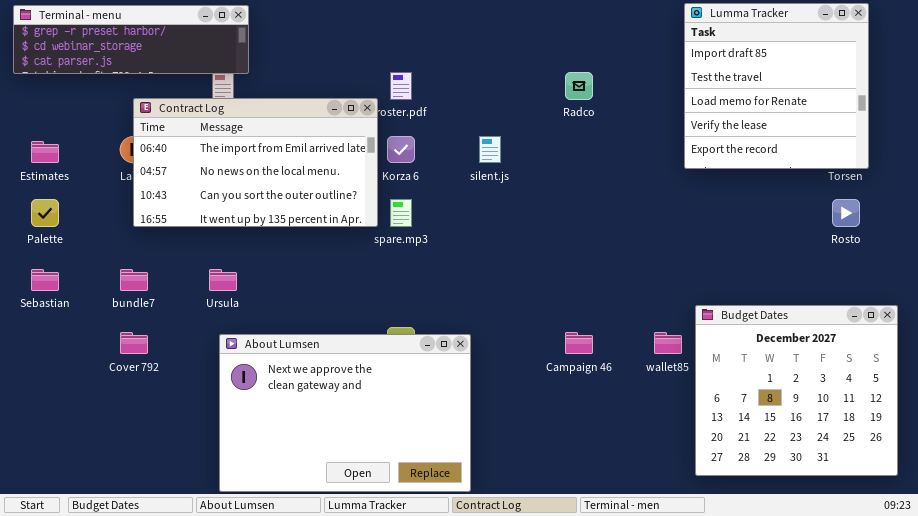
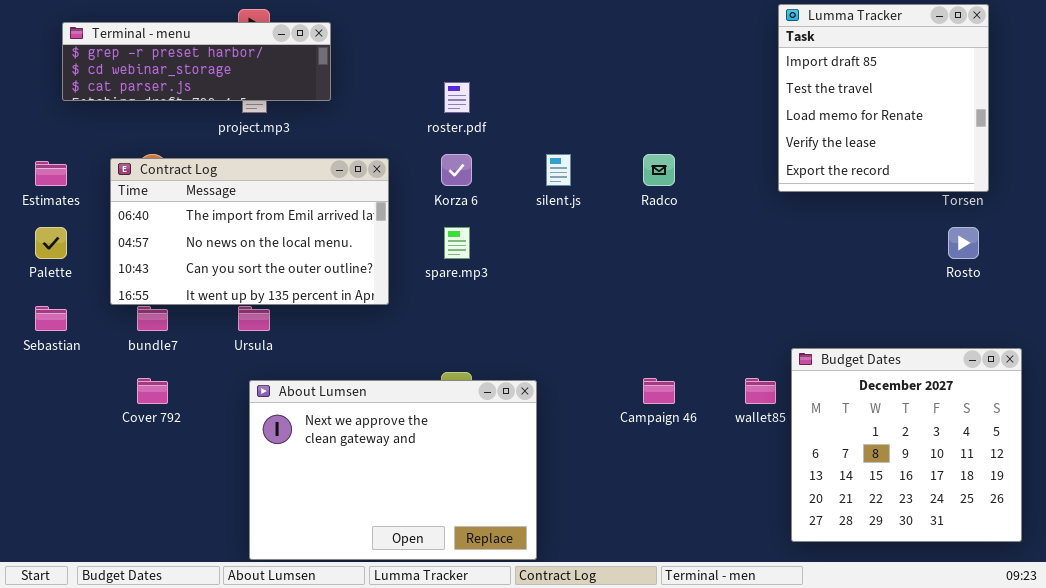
Terminal - menu: [13,5,249,74] -> [62,22,331,101], moved
Radco: [565,72,593,100] -> [643,154,675,186], moved
Contract Log: [133,98,378,227] -> [110,158,389,305], moved

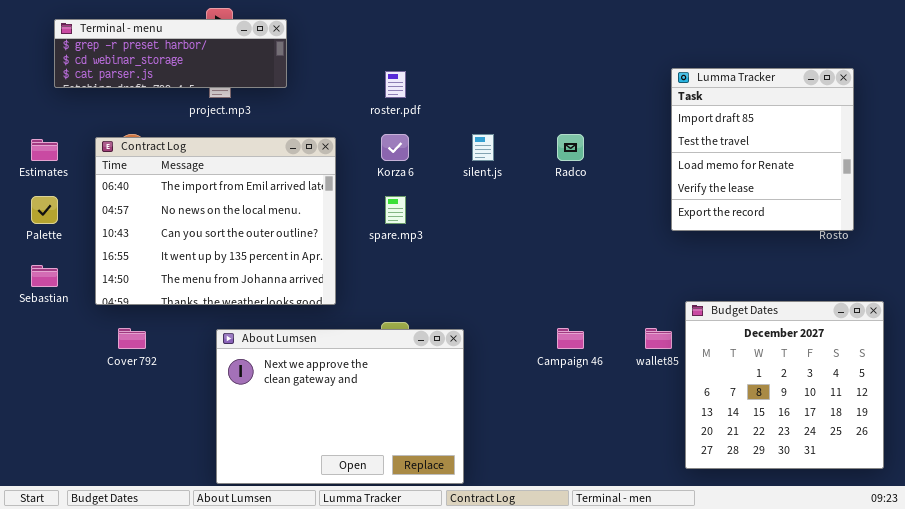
Lumma Tracker: [778,4,989,192] -> [671,68,854,231], moved
Contract Log: [110,158,389,305] -> [95,137,336,305], resized

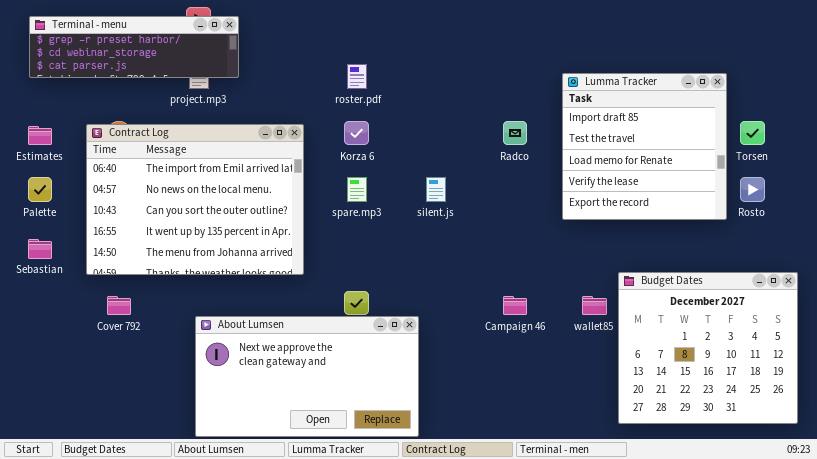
Terminal - menu: [54,19,287,88] -> [29,16,239,78], moved
Lumma Tracker: [671,68,854,231] -> [562,73,727,220], moved
silent.js: [472,134,494,161] -> [426,177,446,202], moved
About Lumsen: [216,329,464,484] -> [195,316,419,437], resized

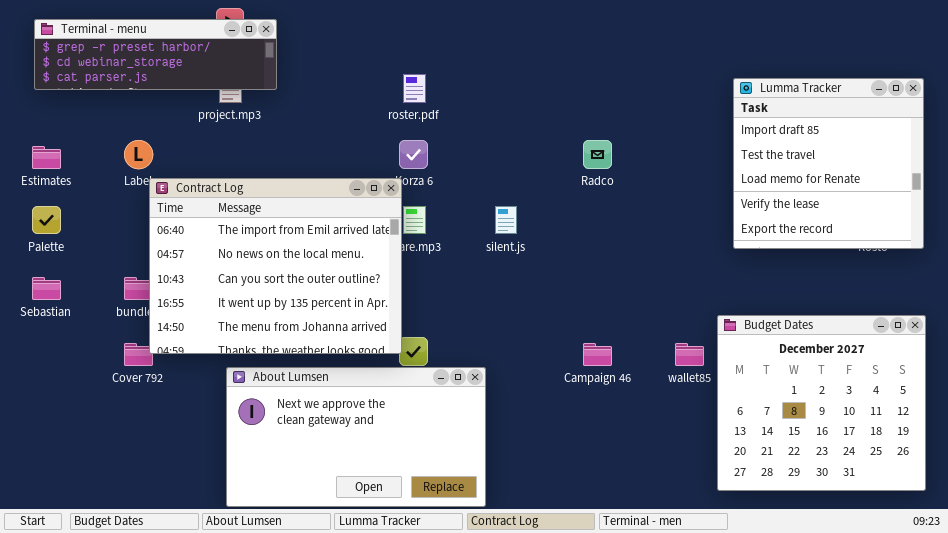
Lumma Tracker: [562,73,727,220] -> [733,78,924,249], moved
Contract Log: [86,124,304,275] -> [149,178,402,354], moved

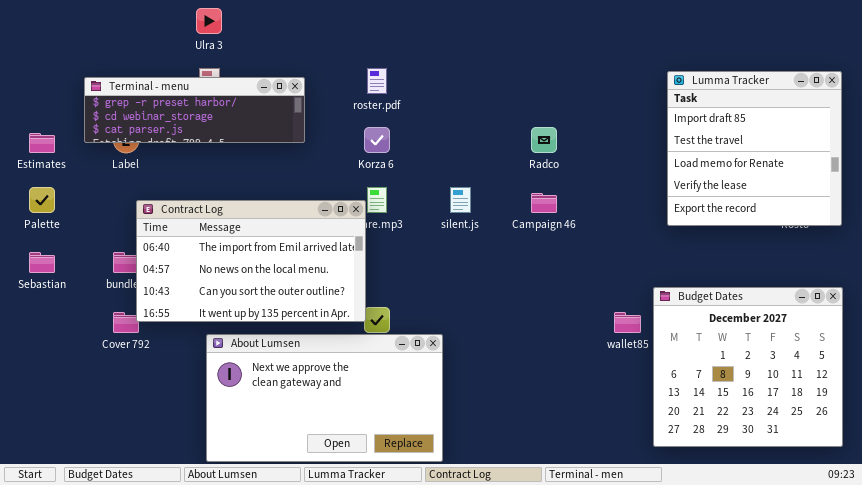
Terminal - menu: [34,19,277,90] -> [84,77,305,143], moved
Contract Log: [149,178,402,354] -> [136,200,366,322], resized
Campaign 46: [583,343,612,366] -> [531,193,557,213], moved

